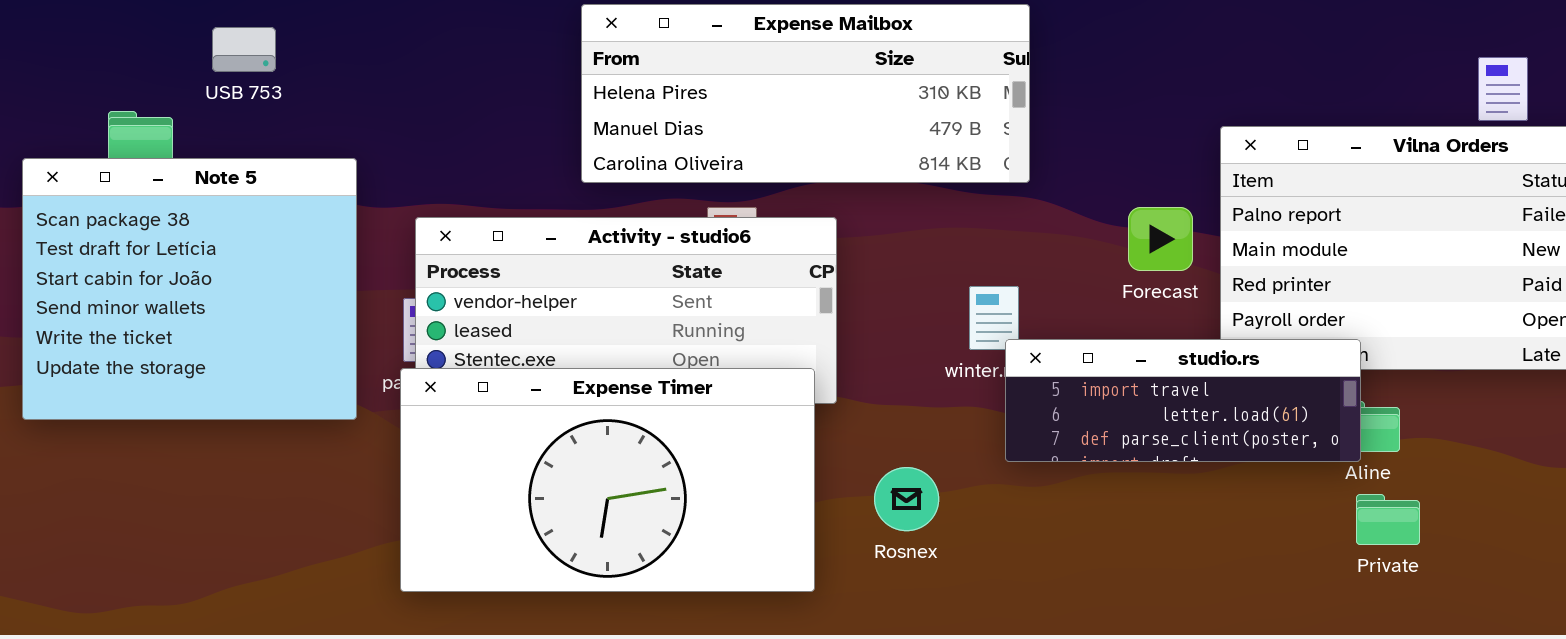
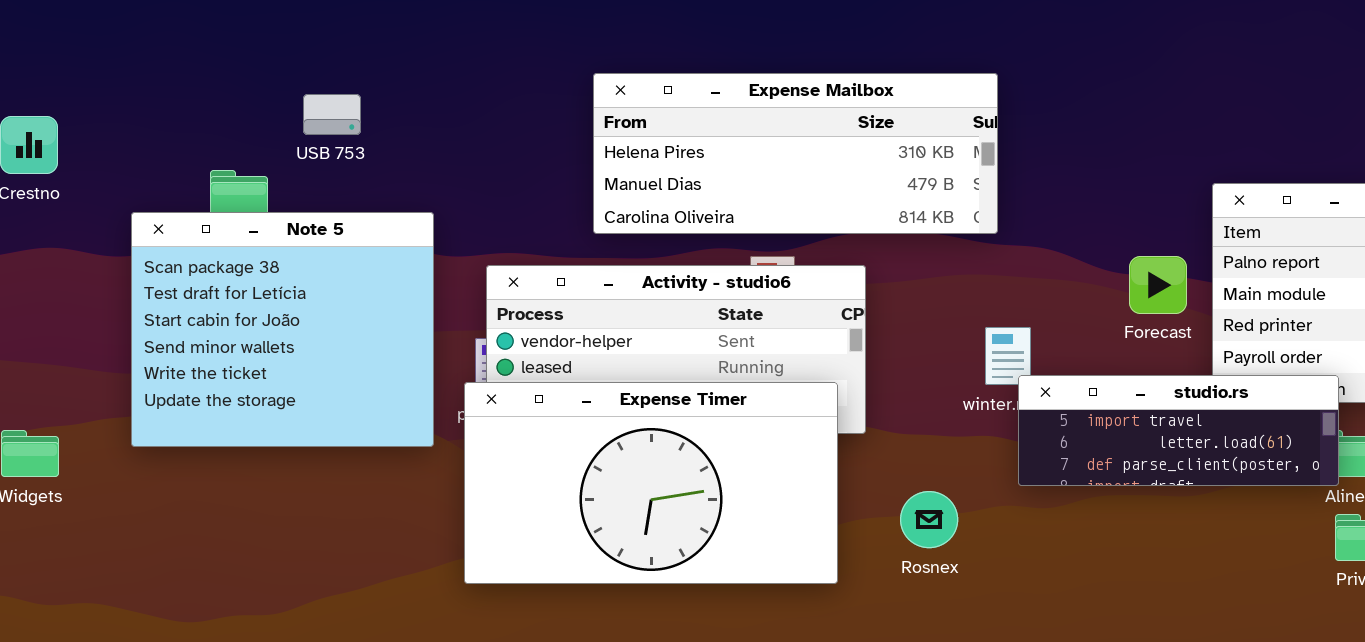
Expense Mailbox: [581,4,1030,183] -> [593,73,998,234], moved
Expense Timer: [400,368,815,592] -> [464,382,838,584], moved

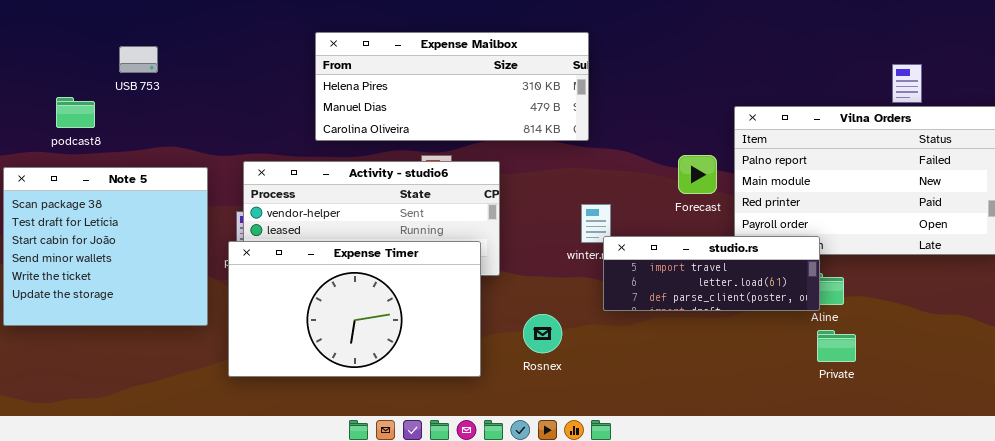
Note 5: [131,212,434,447] -> [3,167,208,326], moved

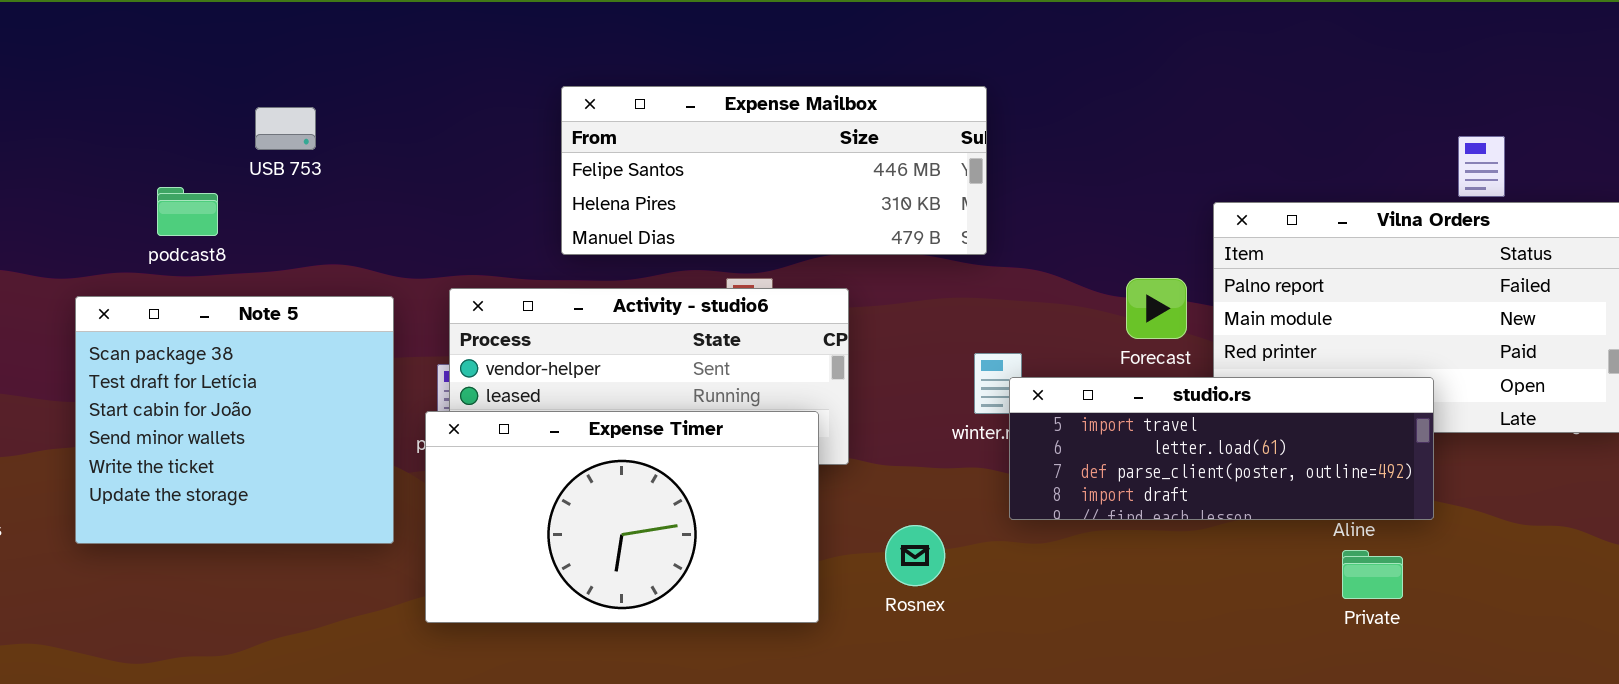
Expense Mailbox: [315,32,589,141] -> [561,86,987,255], scrolled up 1 row
studio.rs: [603,236,820,311] -> [1009,377,1434,520], resized

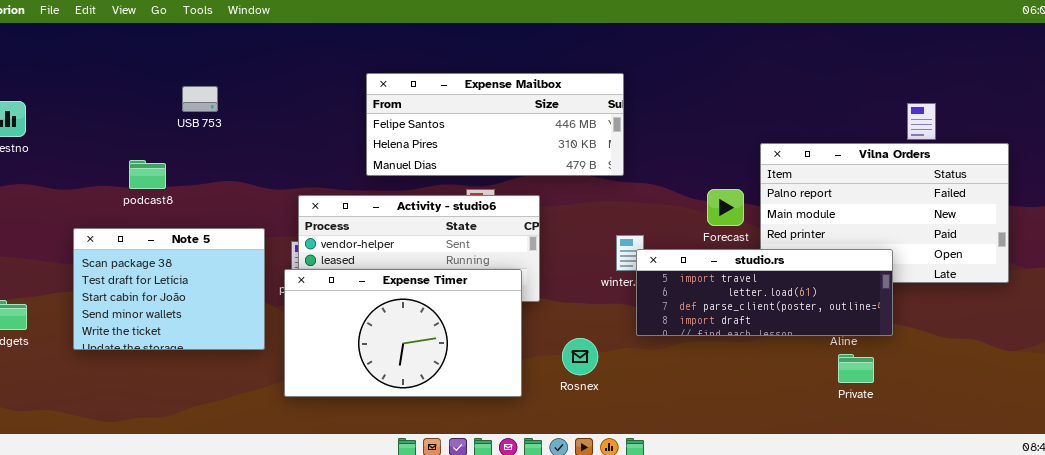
podcast8: [157,187,218,236] -> [129,160,166,189], moved
Note 5: [75,296,394,544] -> [73,228,265,350], resized

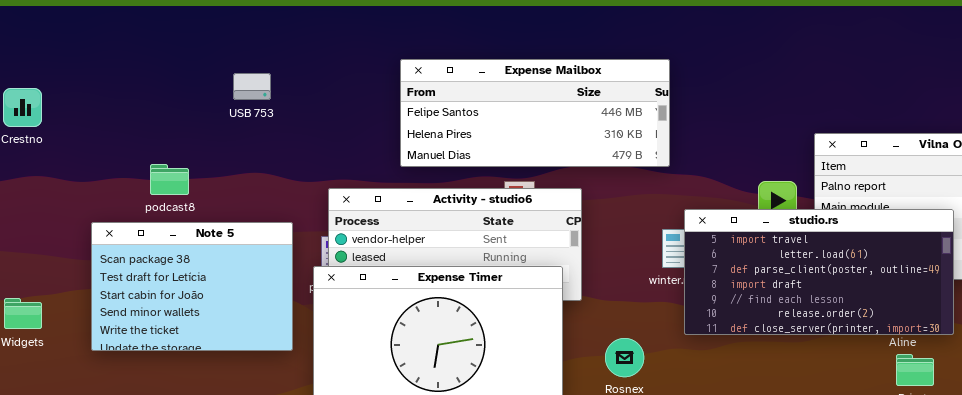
USB 753: [182,86,218,112] -> [233,73,271,100], moved
podcast8: [129,160,166,189] -> [150,164,189,195], moved
studio.rs: [636,249,893,336] -> [684,209,954,335], resized

